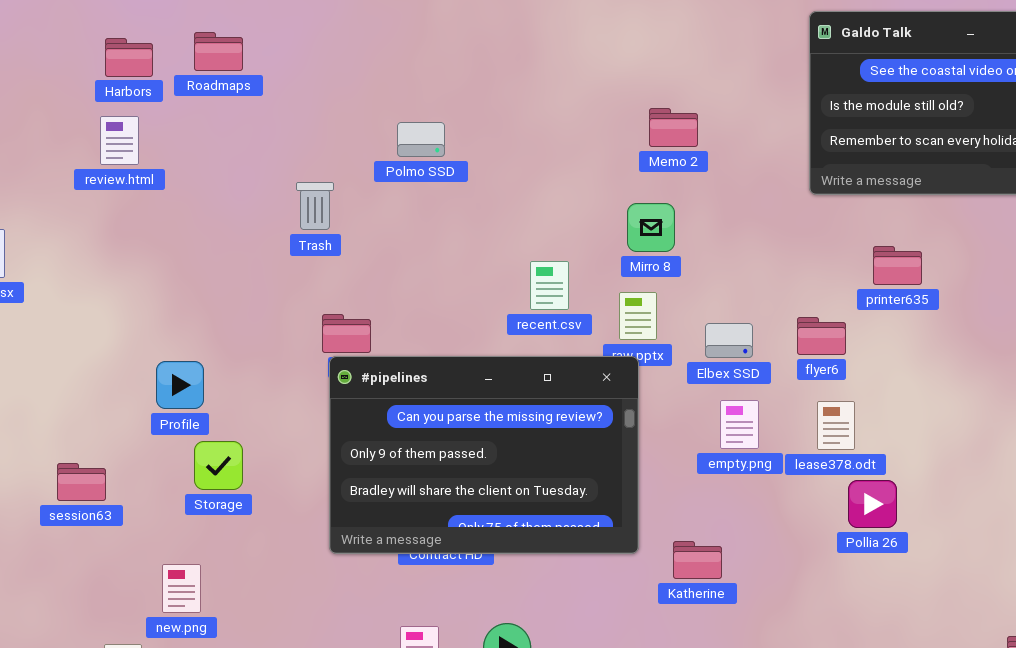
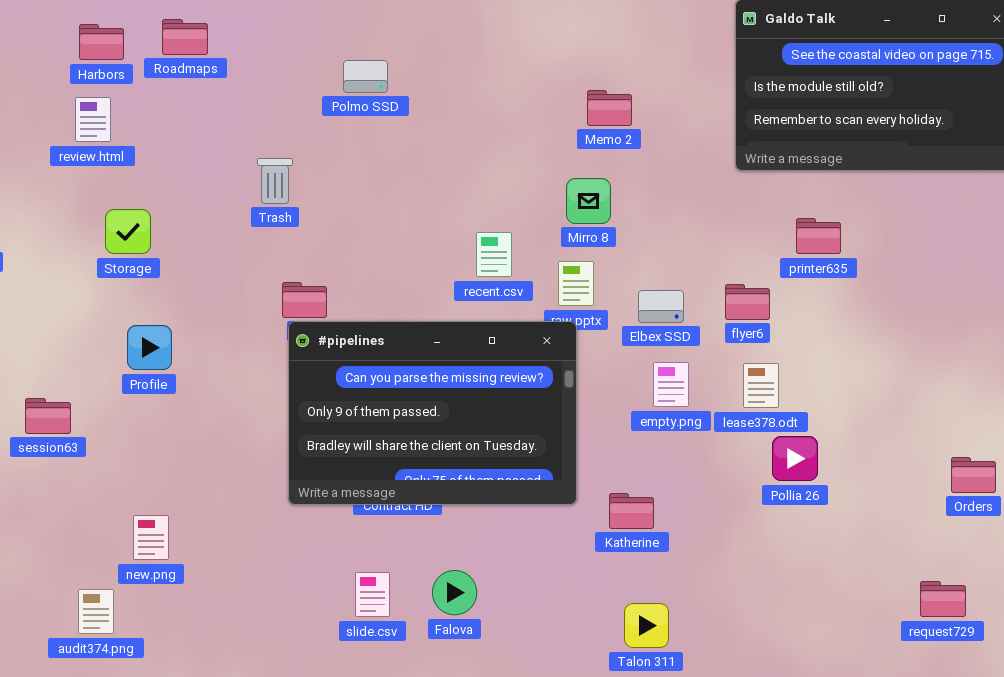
Polmo SSD: [397,122,445,157] -> [343,60,388,93], moved
Storage: [194,441,243,490] -> [105,209,151,254], moved
session63: [57,463,106,501] -> [25,398,71,434], moved

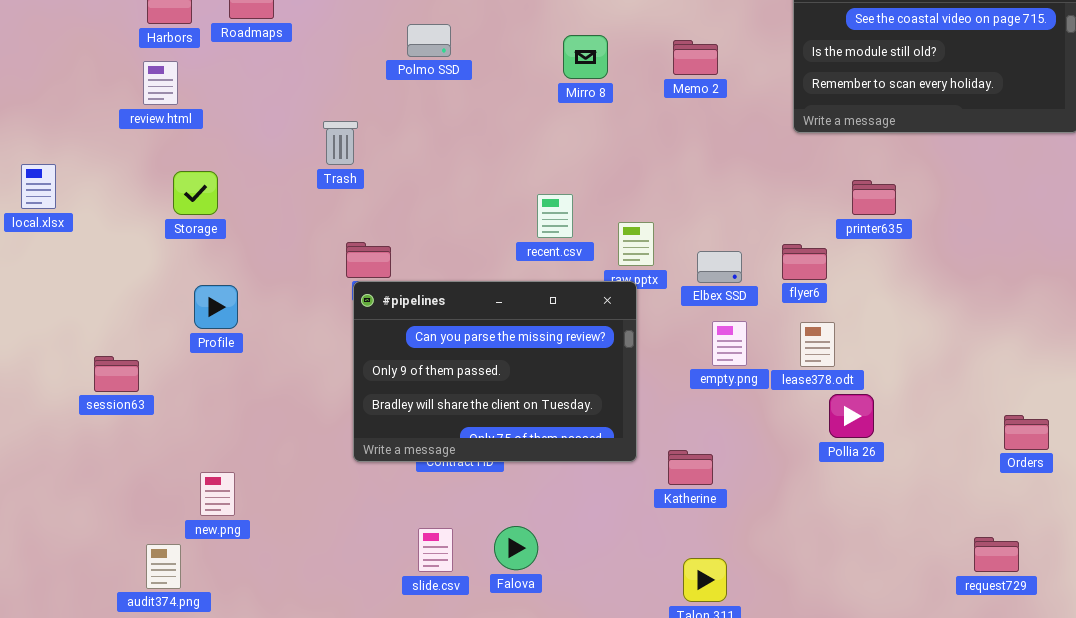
Memo 2: [587,90,632,126] -> [673,40,718,75], moved
Mirro 8: [566,178,611,224] -> [563,35,608,79], moved

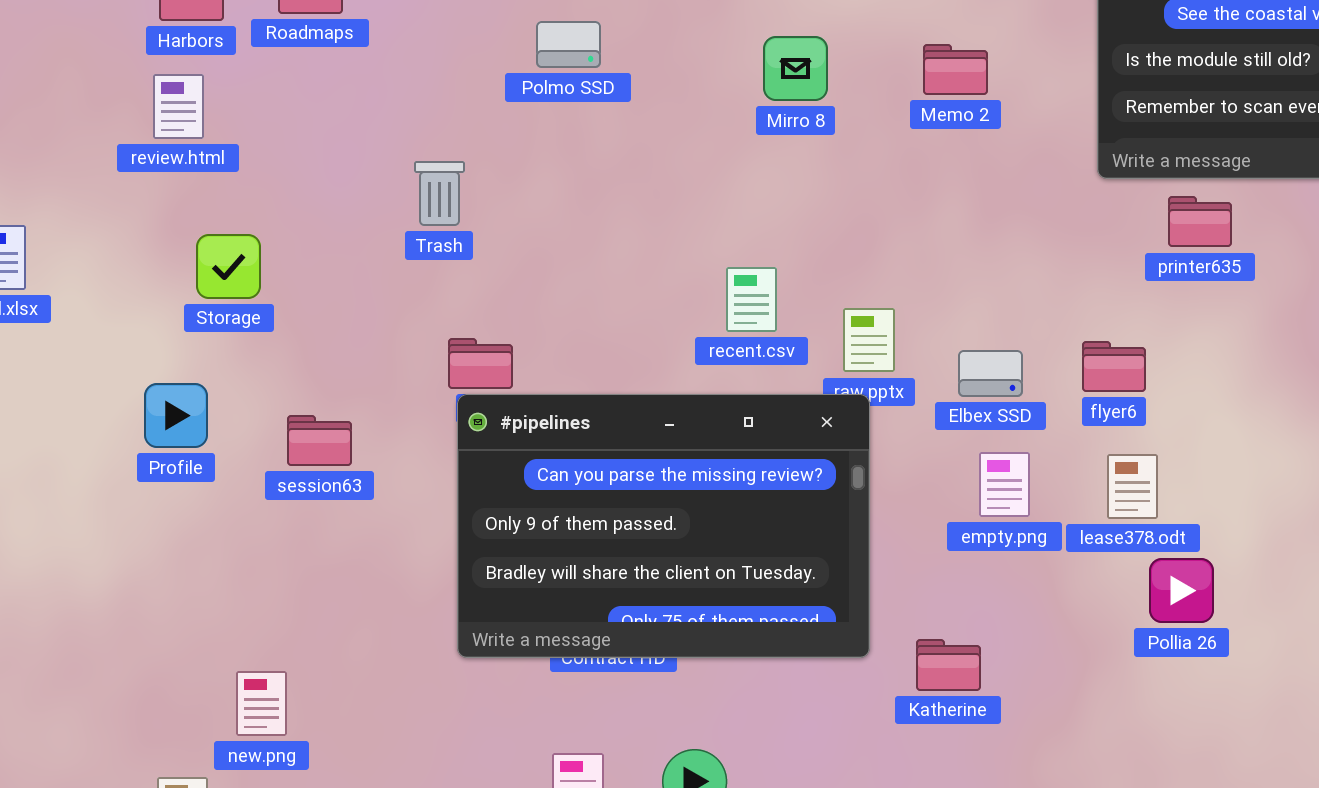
printer635: [852,180,896,215] -> [1168,196,1232,247], moved
Profile: [194,285,238,329] -> [144,383,208,448], moved
session63: [94,356,139,392] -> [287,415,352,466], moved

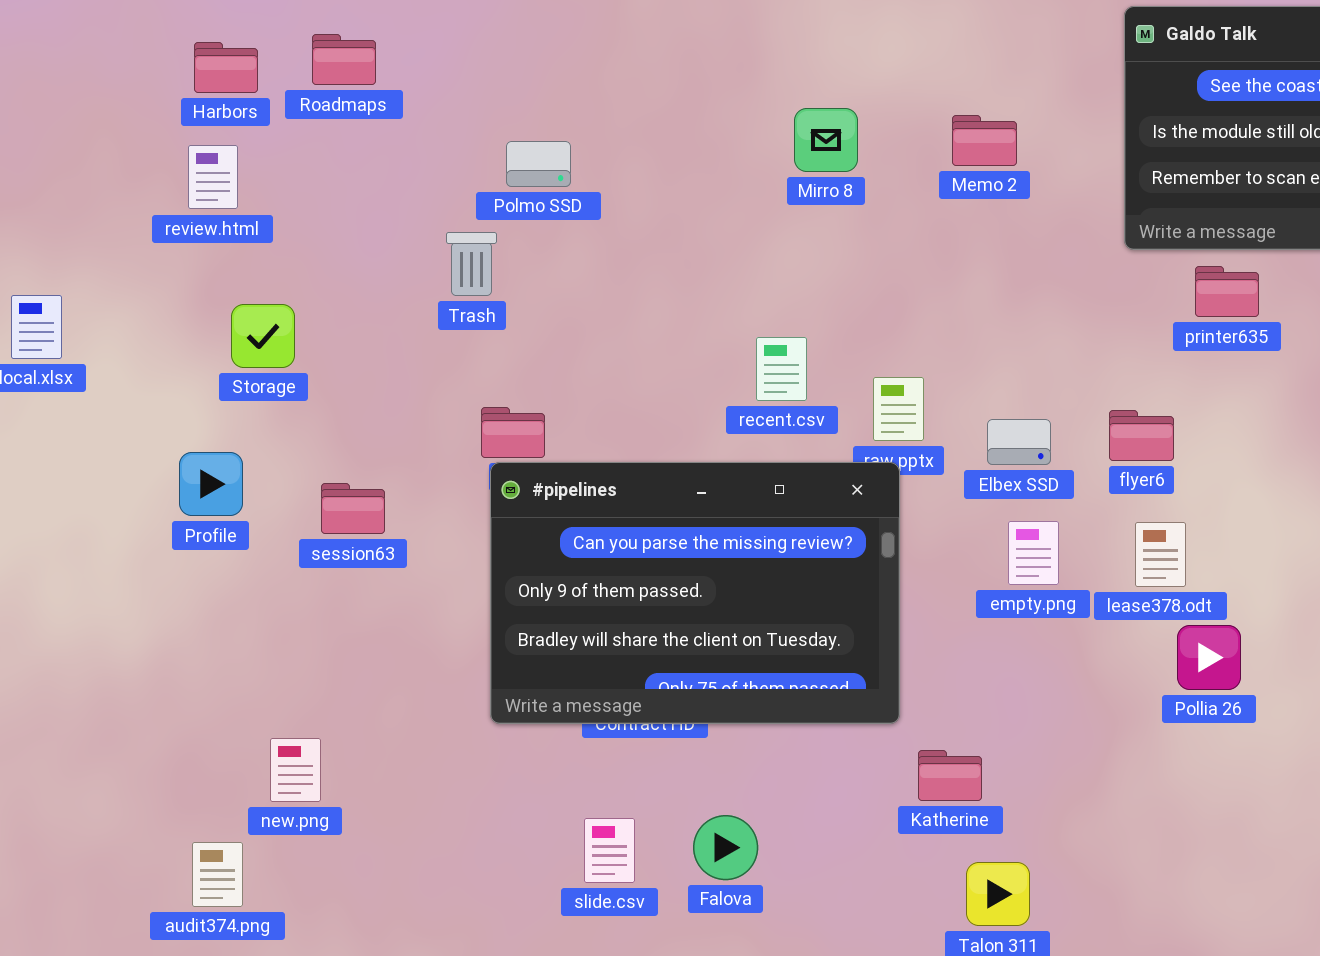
Polmo SSD: [536,21,601,68] -> [506,141,571,187], moved
Katherine: [916,639,981,691] -> [918,750,982,801], moved

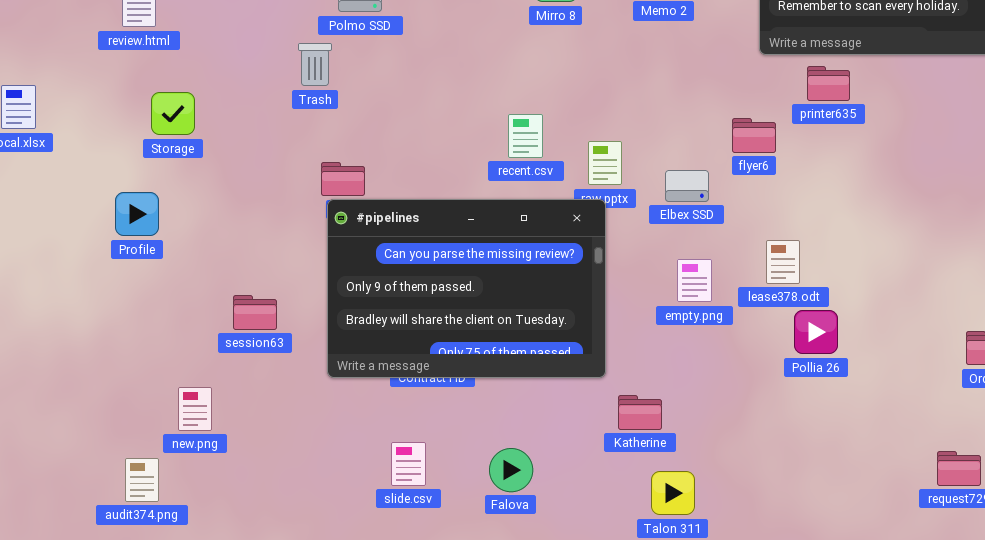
flyer6: [1109,410,1174,461] -> [732,118,776,153], moved
session63: [321,483,385,534] -> [233,295,277,330], moved
empty.png: [1008,521,1059,585] -> [677,259,712,302], moved
Falova: [693,815,758,880] -> [489,448,533,492], moved

